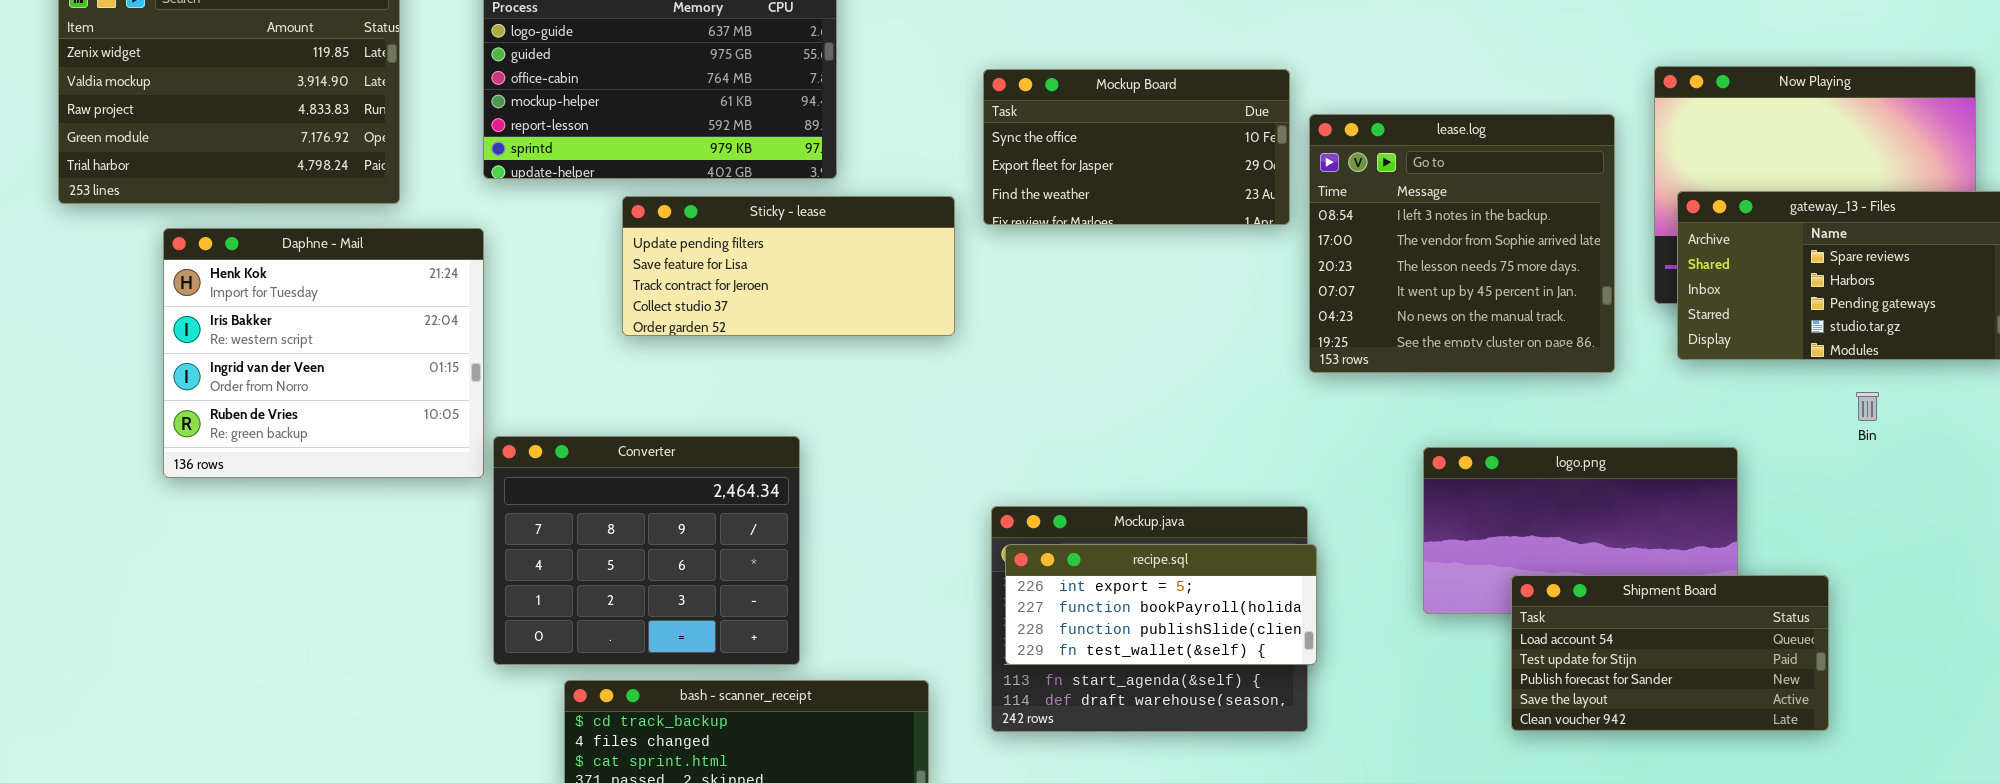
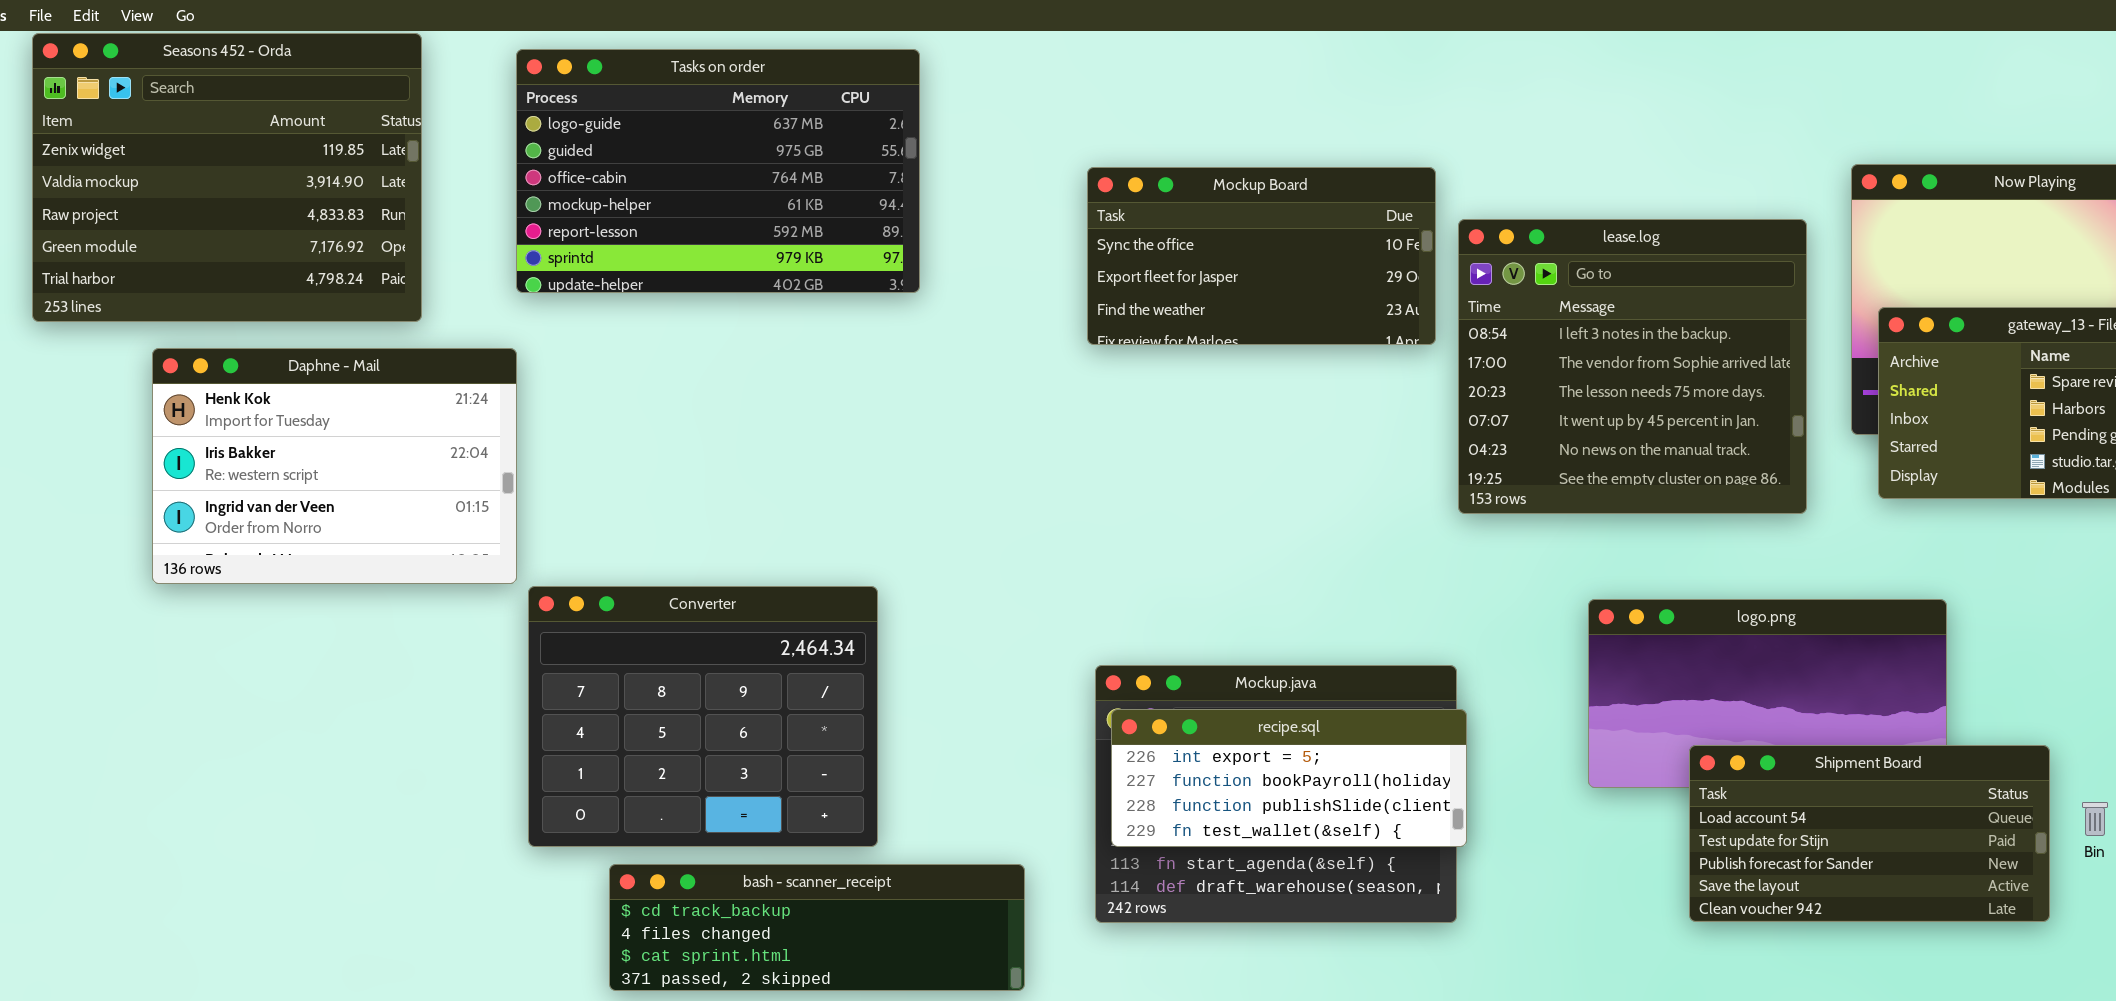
Sticky - lease: [622,196,955,336] -> none, closed
Daphne - Mail: [163,228,484,478] -> [152,348,517,584], resized
Bin: [1856,392,1879,421] -> [2082,802,2108,836], moved

